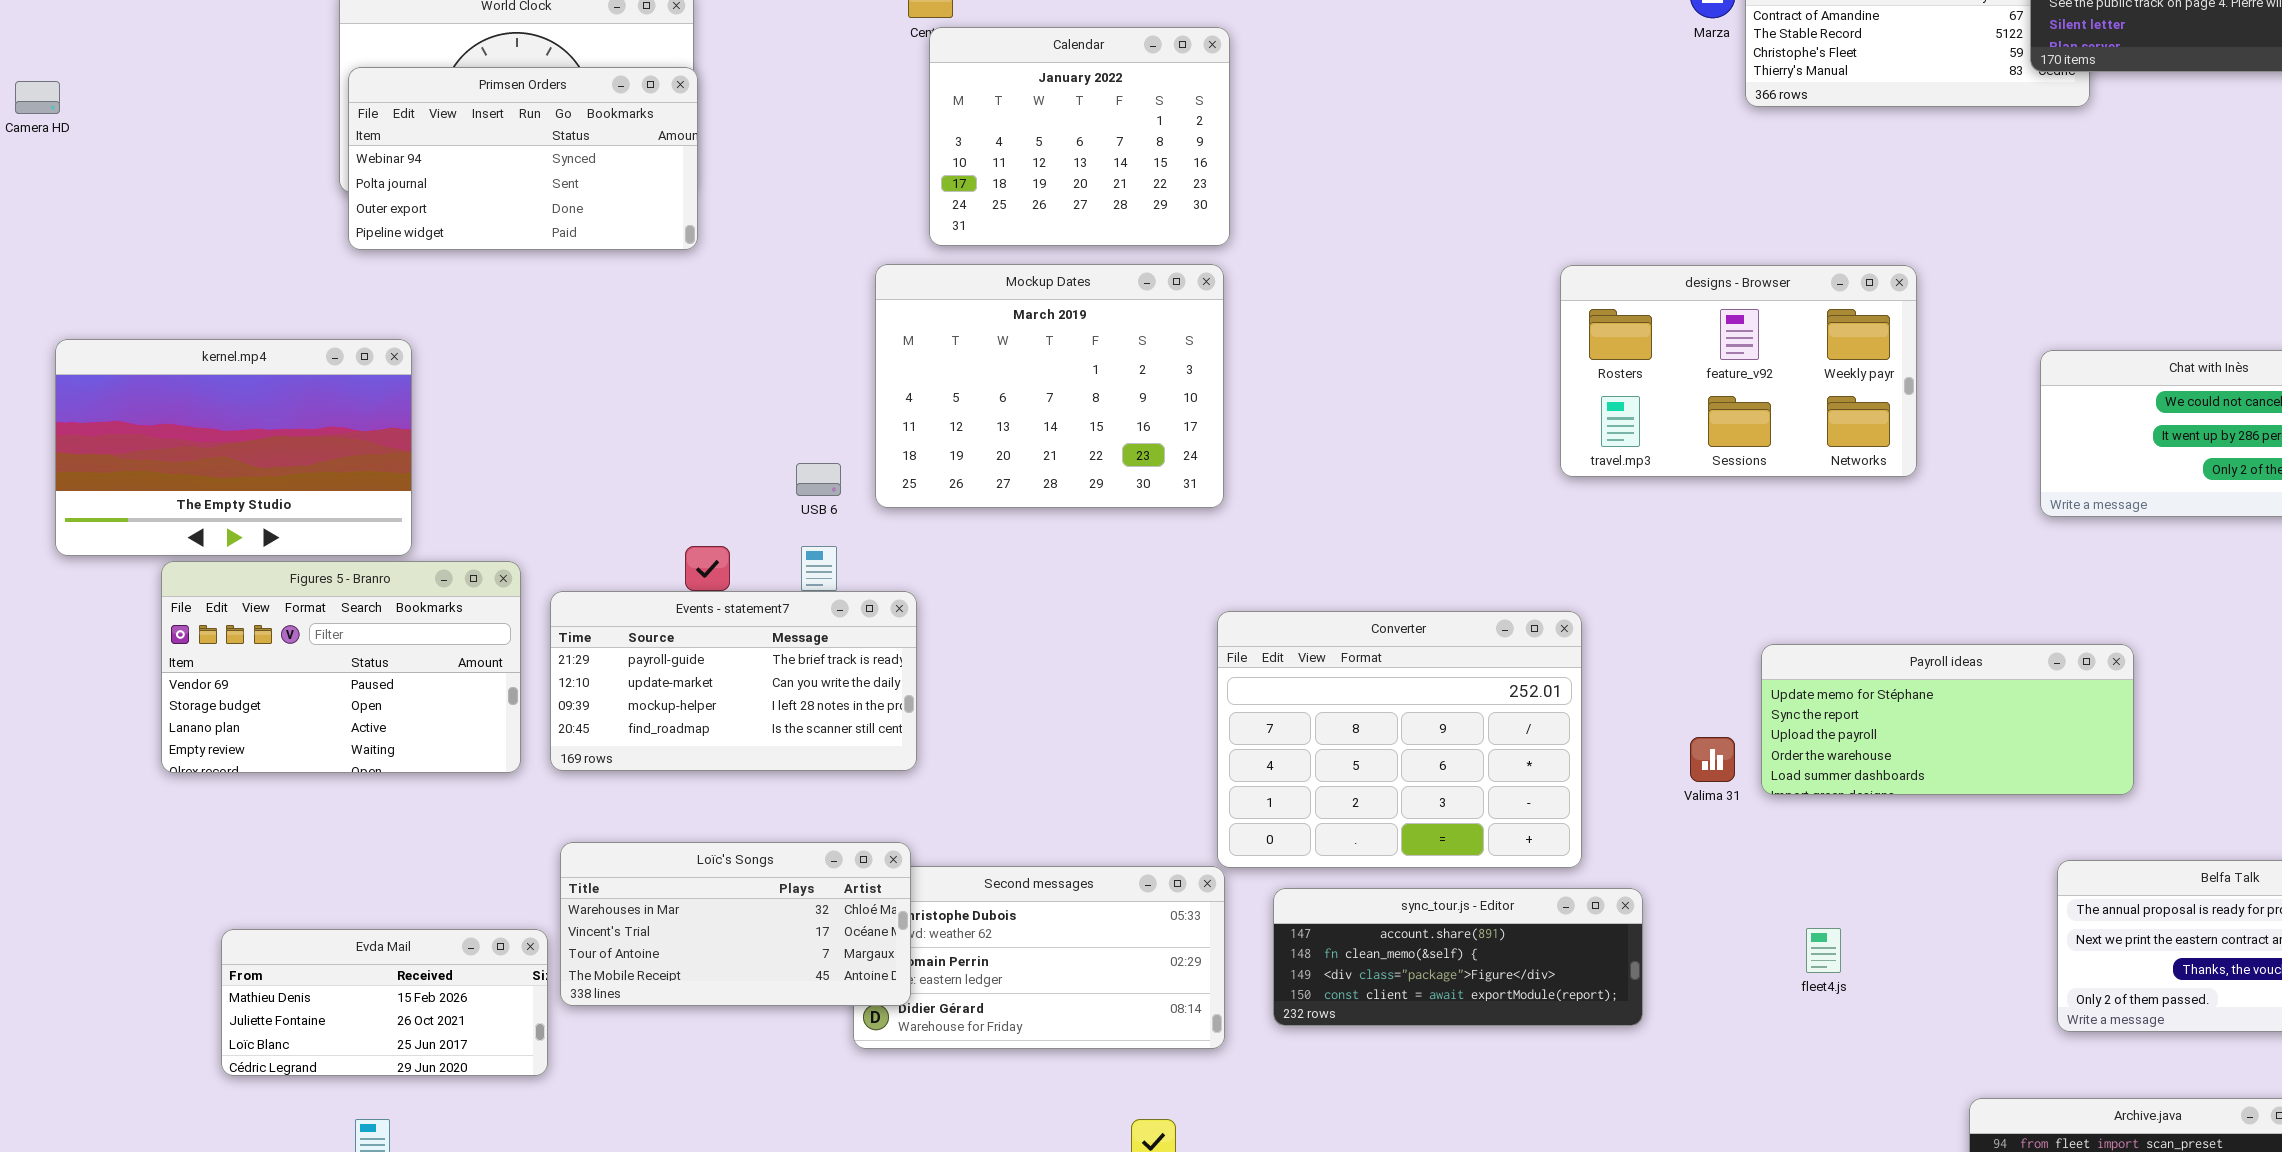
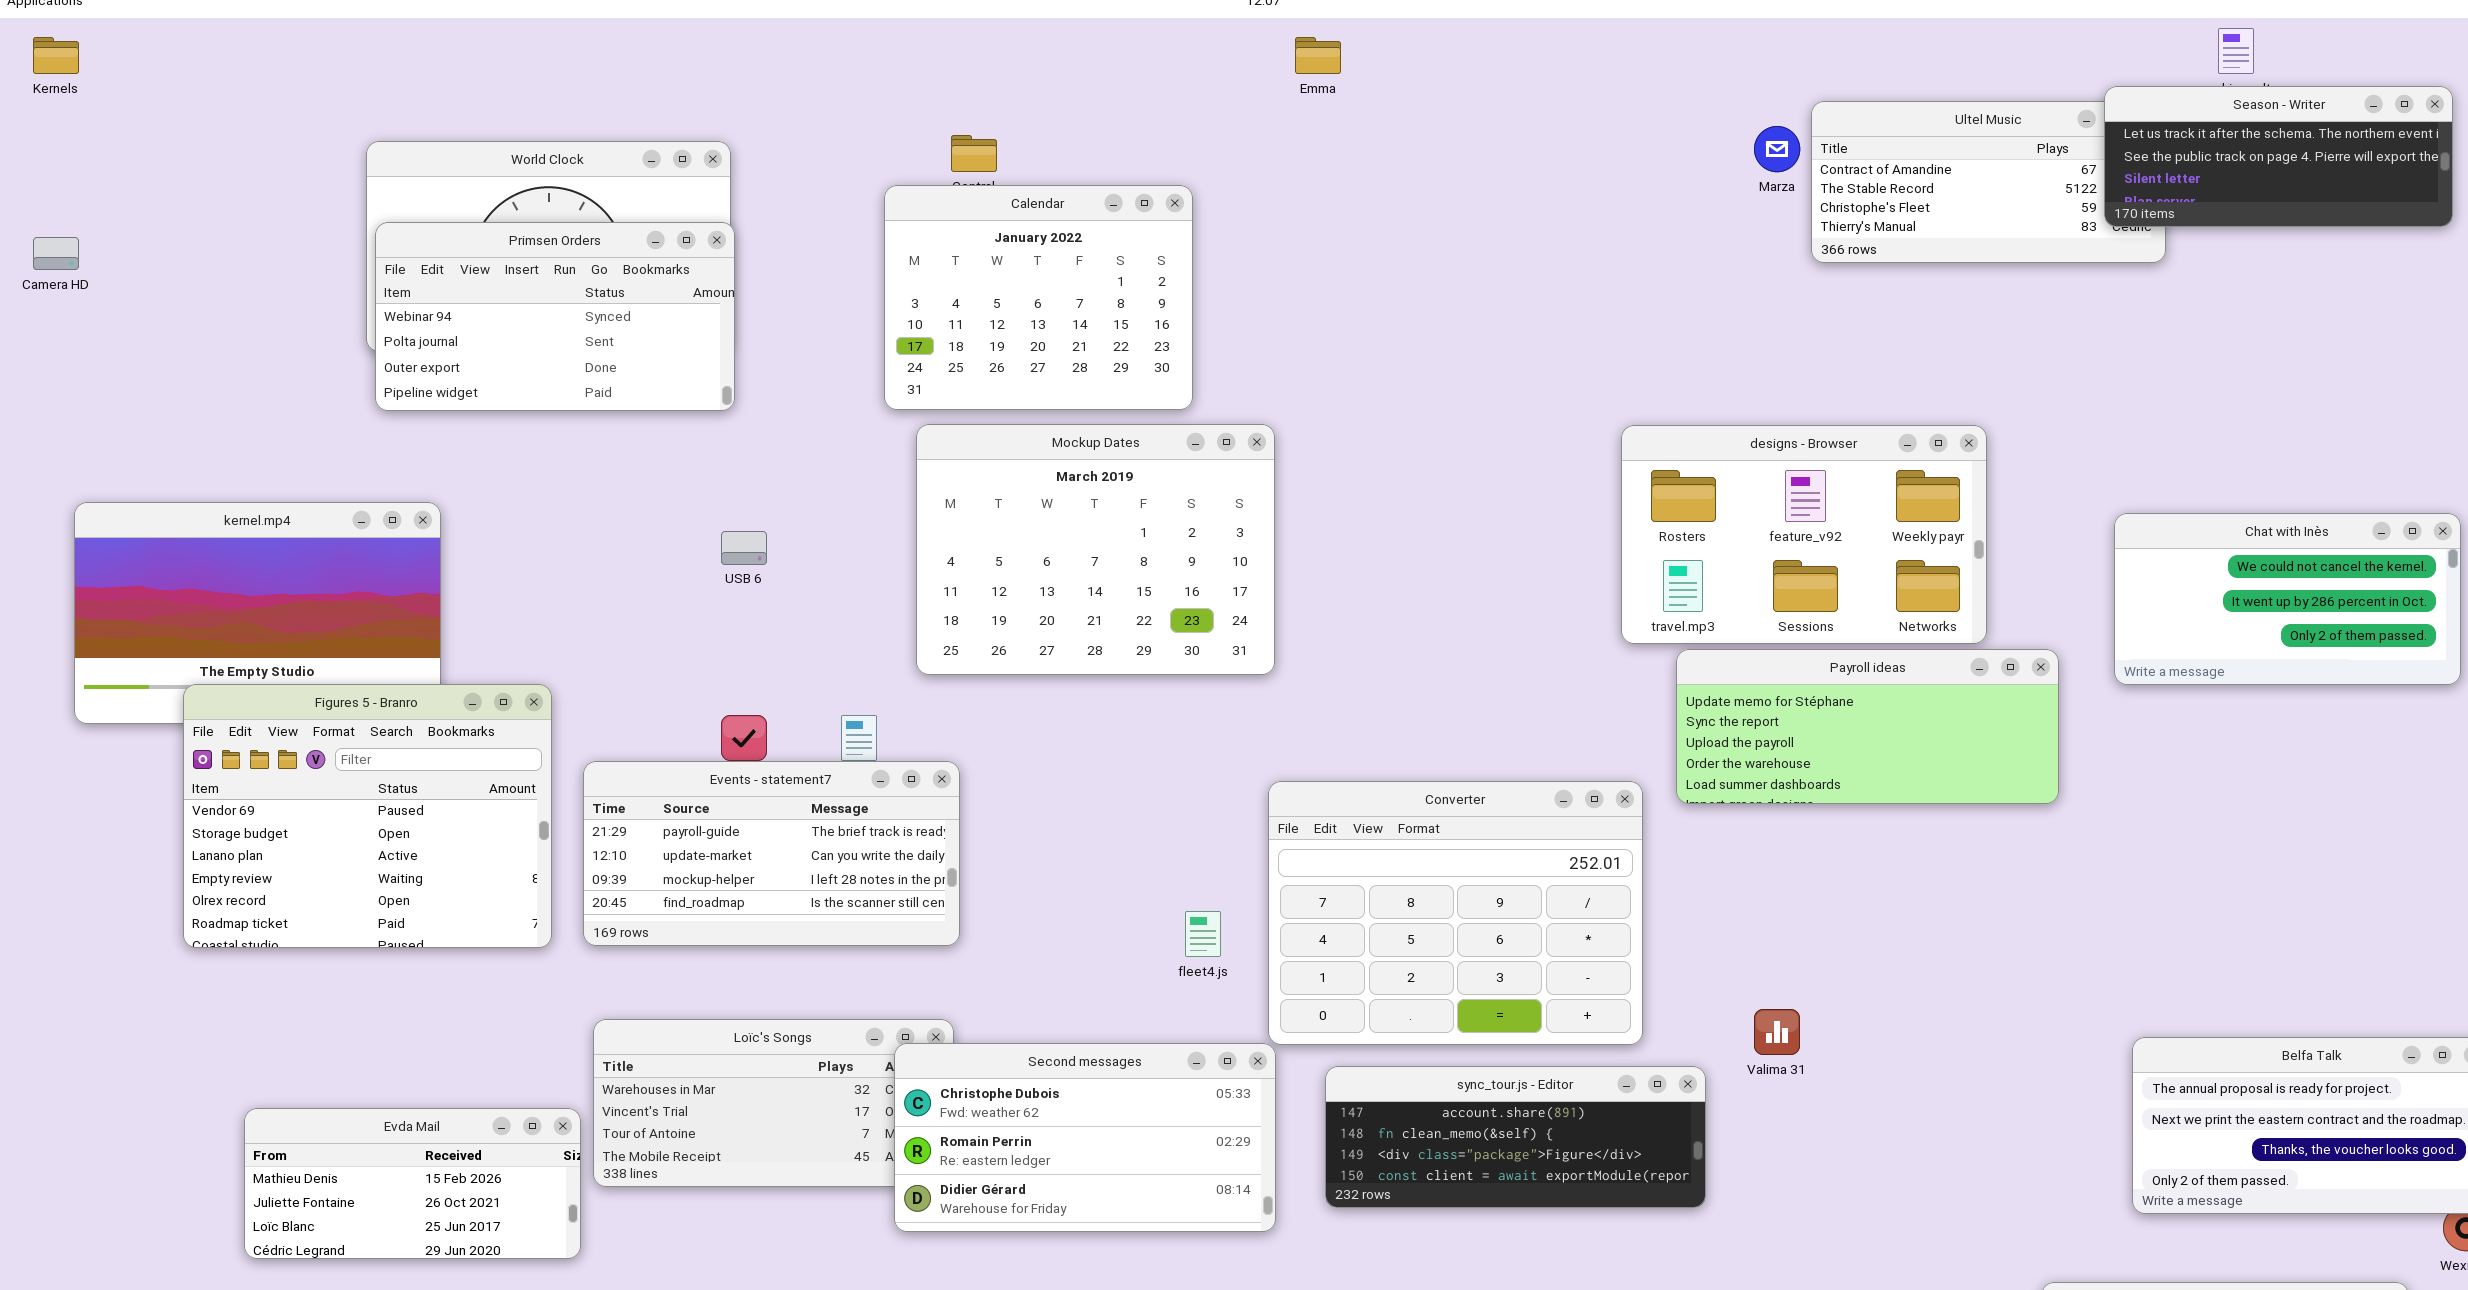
Calendar: [929,27,1230,246] -> [884,185,1193,410], moved
USB 6: [796,463,841,496] -> [721,531,767,565], moved
Figures 5 - Branro: [161,561,521,773] -> [183,684,552,948], resized
Payroll ideas: [1761,644,2134,795] -> [1676,649,2059,804], moved
Valima 31: [1690,737,1735,782] -> [1754,1009,1800,1055], moved
Second messages: [853,866,1225,1049] -> [894,1043,1276,1232], raised
fleet4.js: [1806,928,1841,973] -> [1185,911,1221,957], moved

